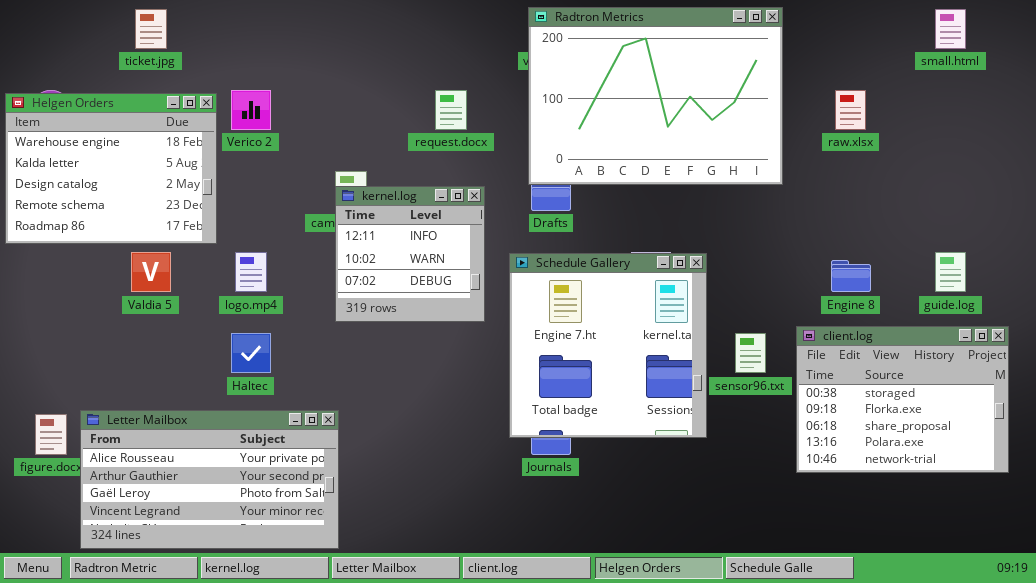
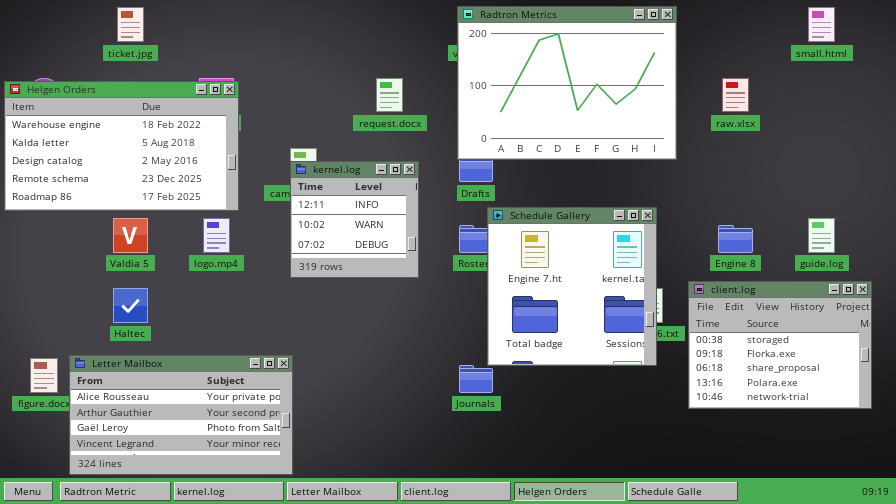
Helgen Orders: [5,93,217,244] -> [4,81,239,211], resized
Schedule Gallery: [509,253,707,438] -> [487,207,657,366], moved
Haltec: [231,333,271,373] -> [113,288,148,323], moved

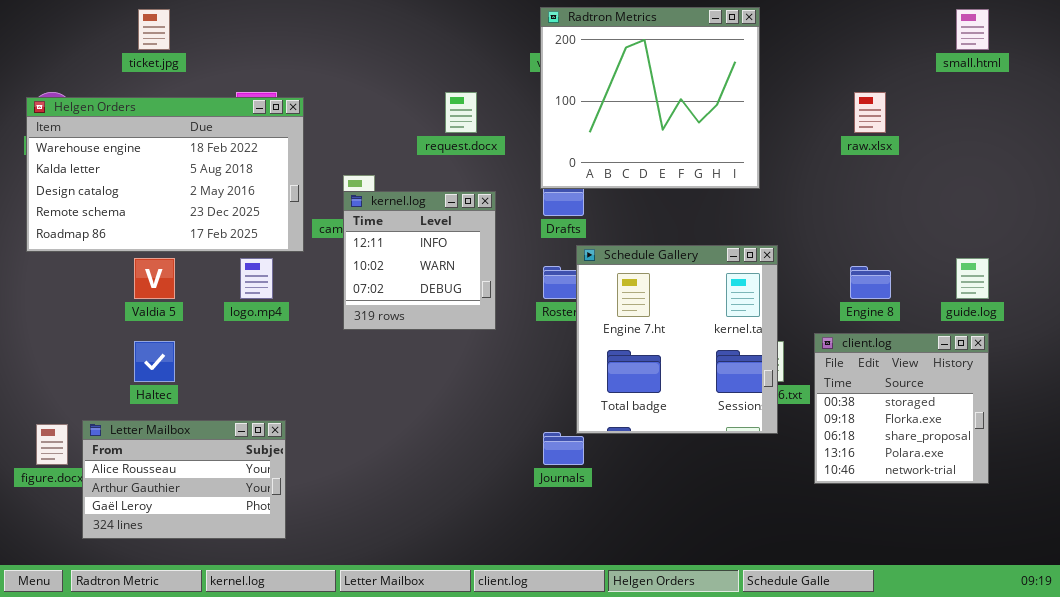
Radtron Metrics: [457,6,677,160] -> [540,7,760,189], resized
Helgen Orders: [4,81,239,211] -> [26,97,304,252], moved
client.log: [688,281,872,409] -> [814,333,989,484], resized
Letter Mailbox: [69,355,293,475] -> [82,420,286,539], resized

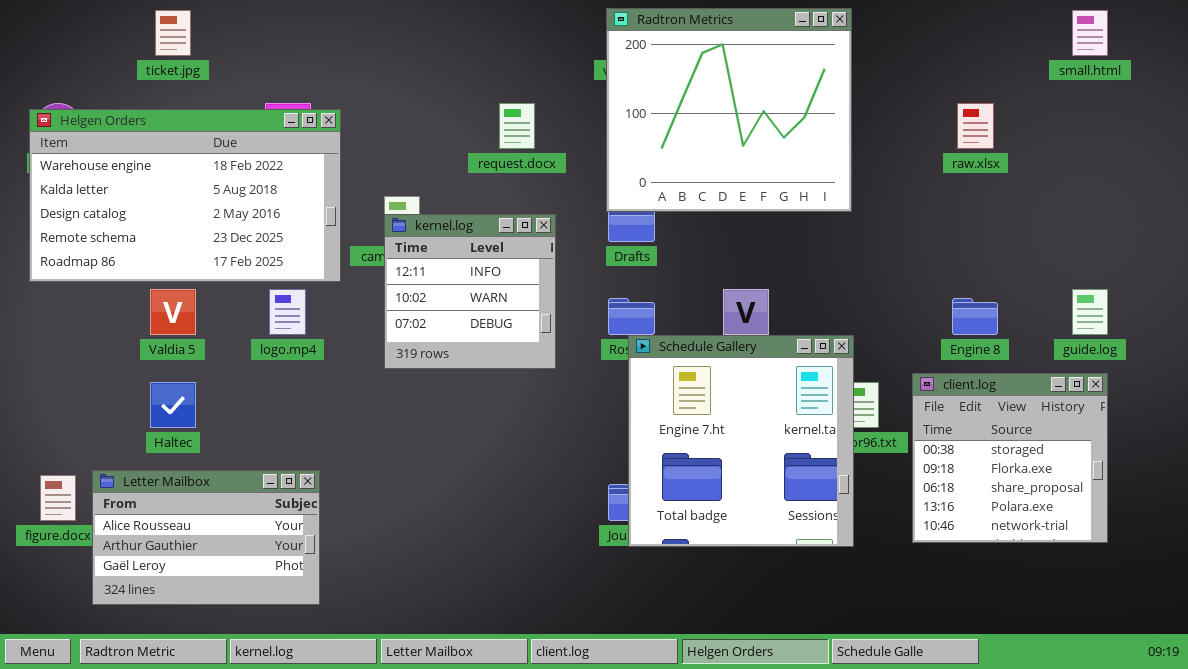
Schedule Gallery: [576,245,778,434] -> [628,335,854,547], moved

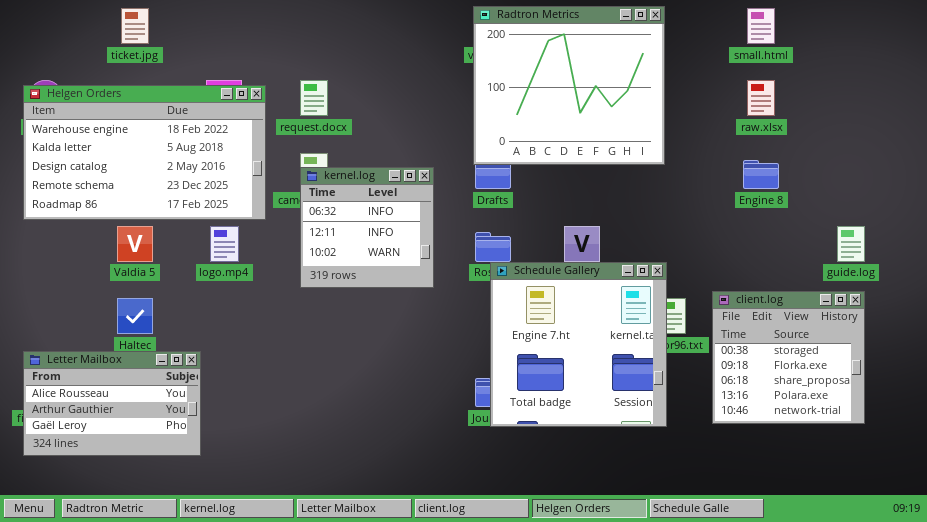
small.html: [1072,10,1108,56] -> [747,8,775,44], moved
request.docx: [499,103,535,149] -> [300,80,328,116], moved
kernel.log: [384,214,556,369] -> [300,167,434,288], scrolled up 1 row
Engine 8: [952,298,998,335] -> [743,160,779,189], moved
Letter Mailbox: [92,470,320,605] -> [23,351,201,456], moved

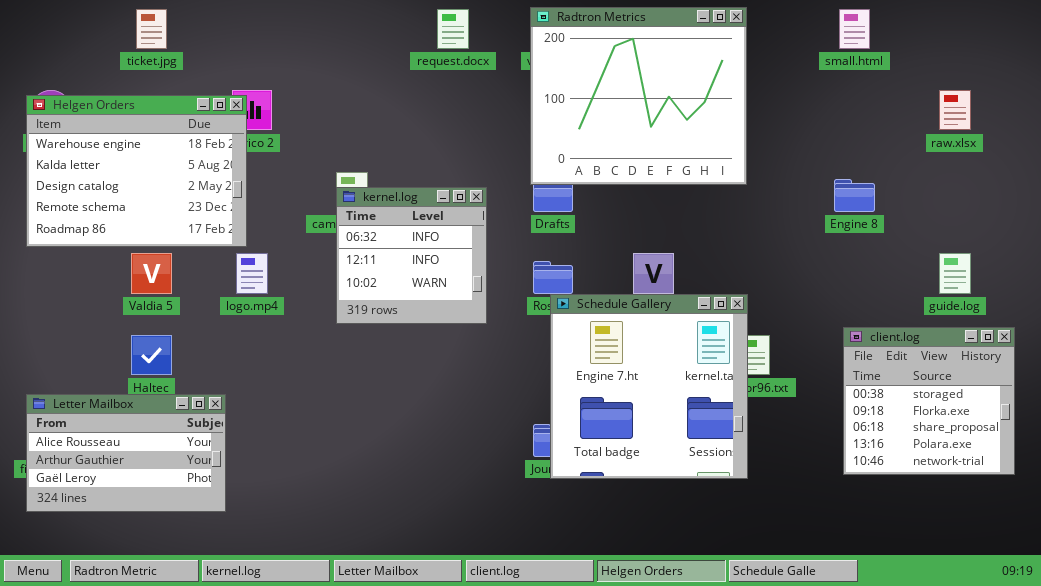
request.docx: [300,80,328,116] -> [437,9,469,49], moved
raw.xlsx: [747,80,775,116] -> [939,90,971,130], moved
Helgen Orders: [23,85,266,220] -> [26,95,247,247], resized
client.log: [712,291,865,424] -> [843,327,1015,475], moved

